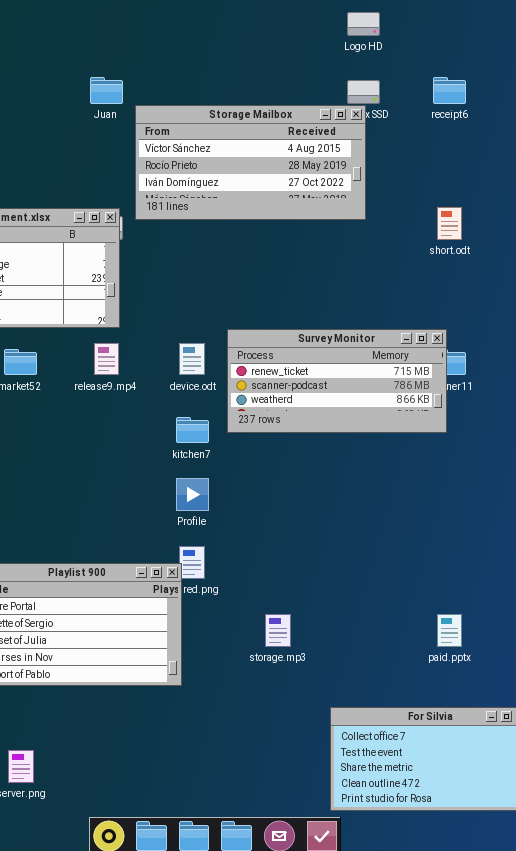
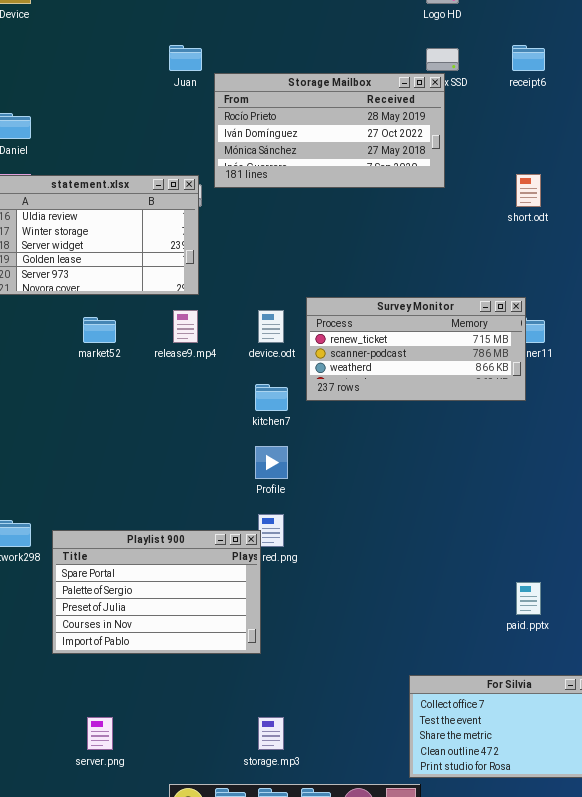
Storage Mailbox: [135,105,366,220] -> [214,73,445,188], scrolled down 1 row
storage.mp3: [265,614,291,647] -> [258,717,284,750], moved

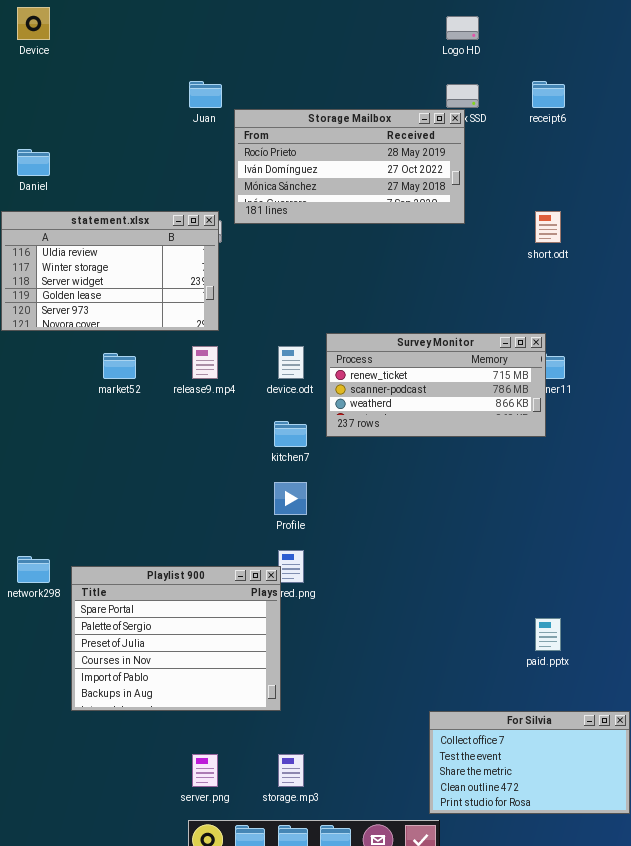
Playlist 900: [52,530,261,654] -> [71,566,281,711], resized
server.png: [87,717,113,750] -> [192,754,218,787], moved

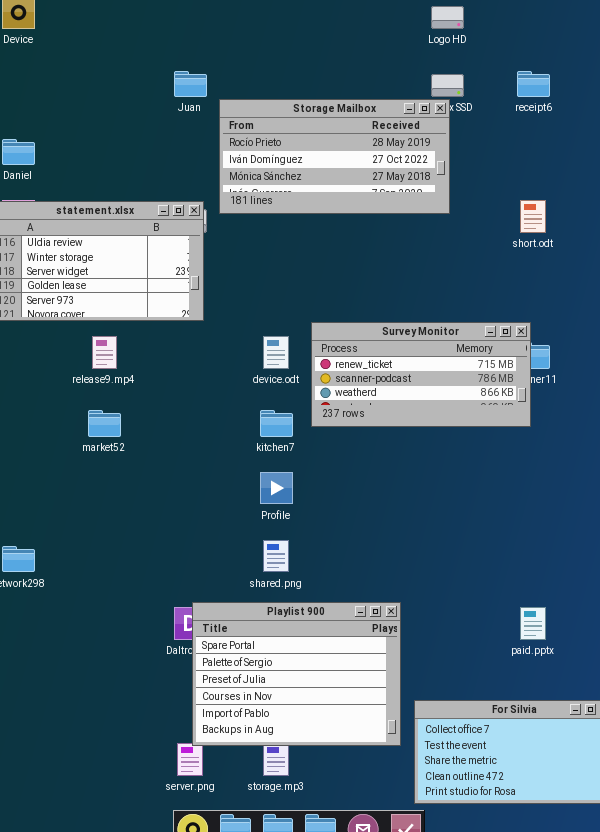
release9.mp4: [192,346,218,379] -> [92,336,117,369], moved
market52: [103,353,136,379] -> [88,410,121,437], moved
Playlist 900: [71,566,281,711] -> [192,602,401,746], moved

